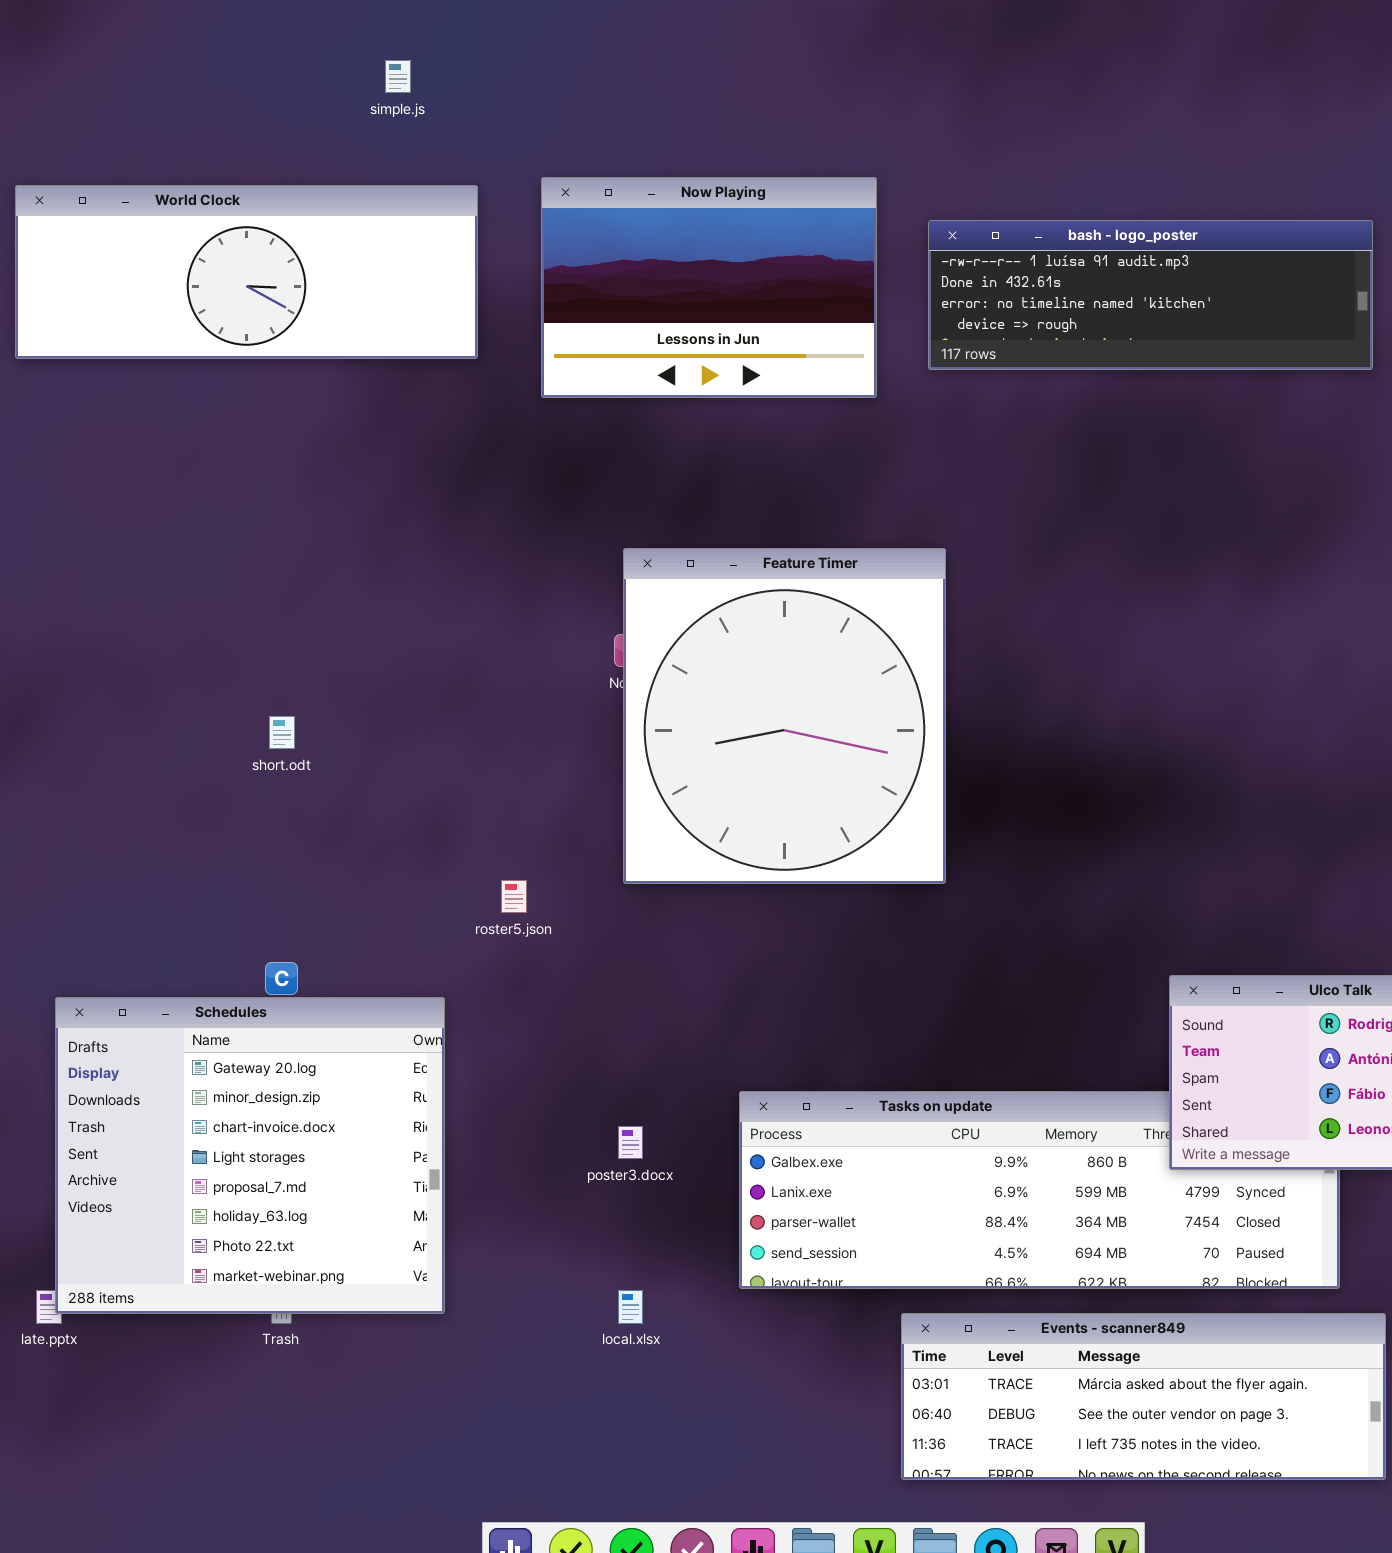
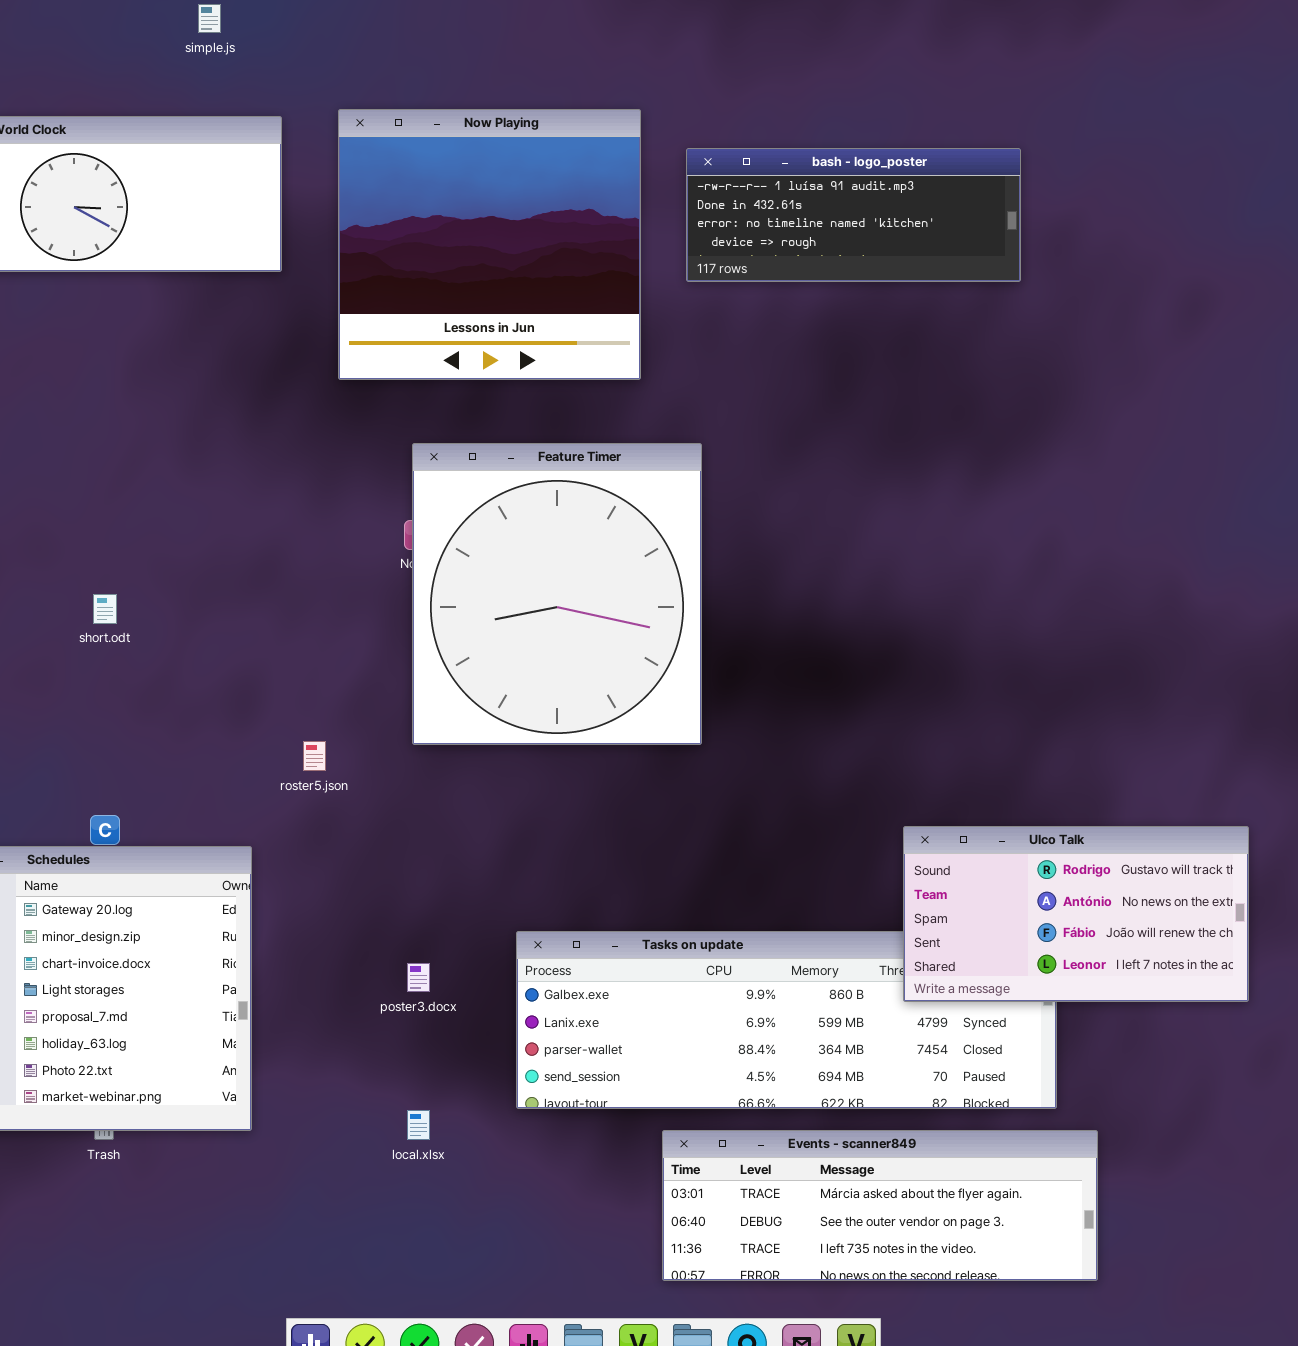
Now Playing: [541,177,877,398] -> [338,109,641,380], resized
bash - logo_poster: [928,220,1373,370] -> [686,148,1021,282], resized

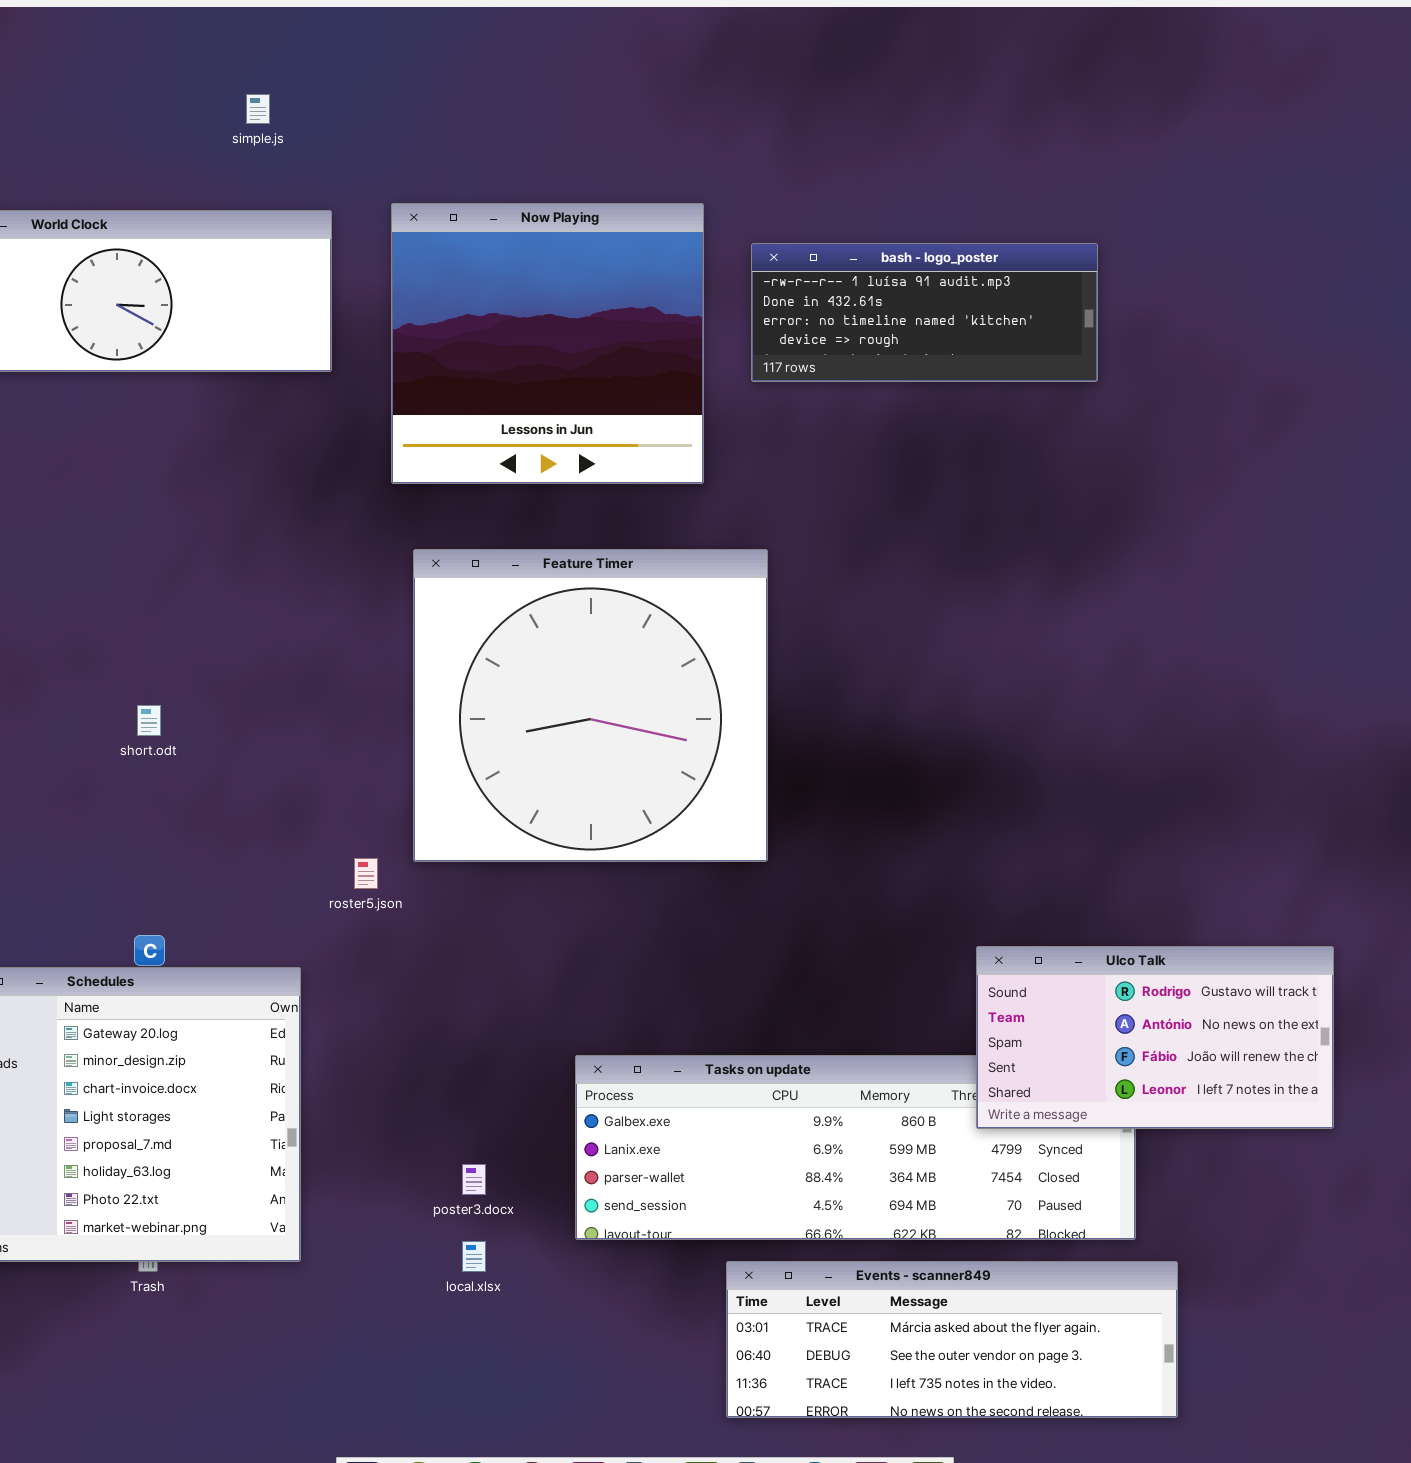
Feature Timer: [412,443,702,745] -> [413,549,768,862], resized
poster3.docx: [407,963,430,992] -> [462,1164,486,1195], moved

